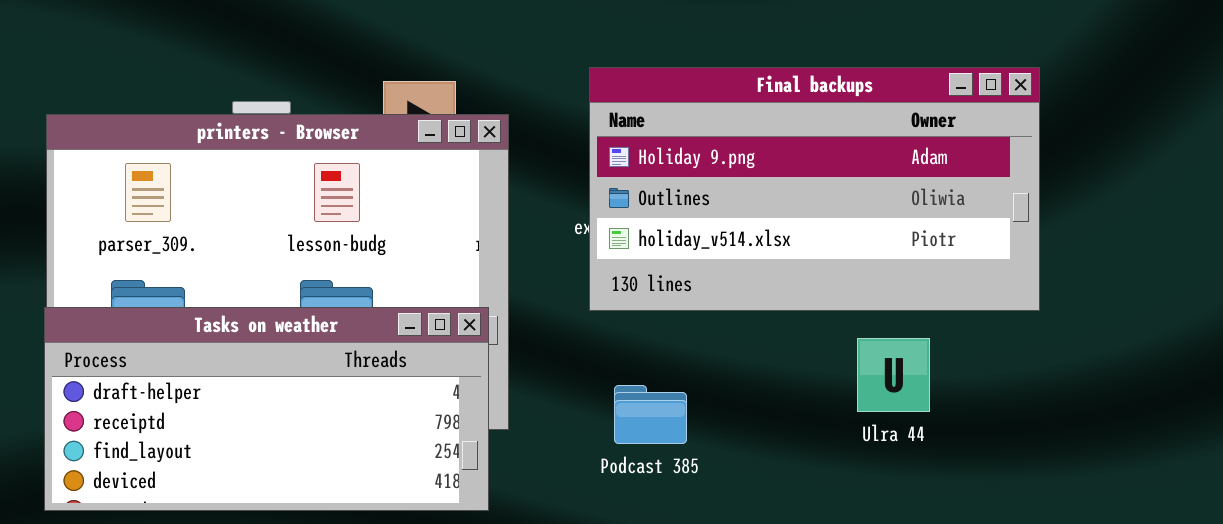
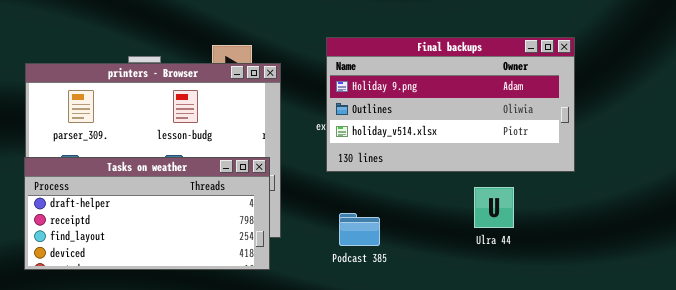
Tasks on weather: [44,307,489,511] -> [24,157,270,270], moved

